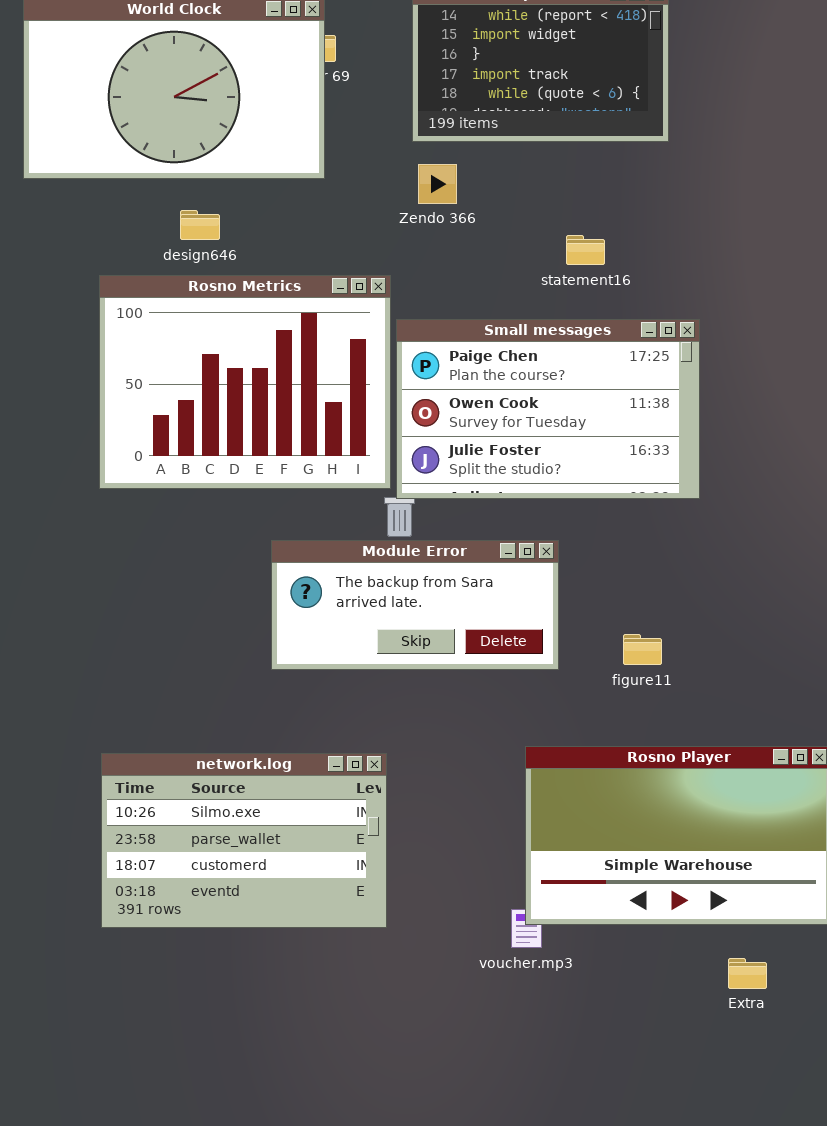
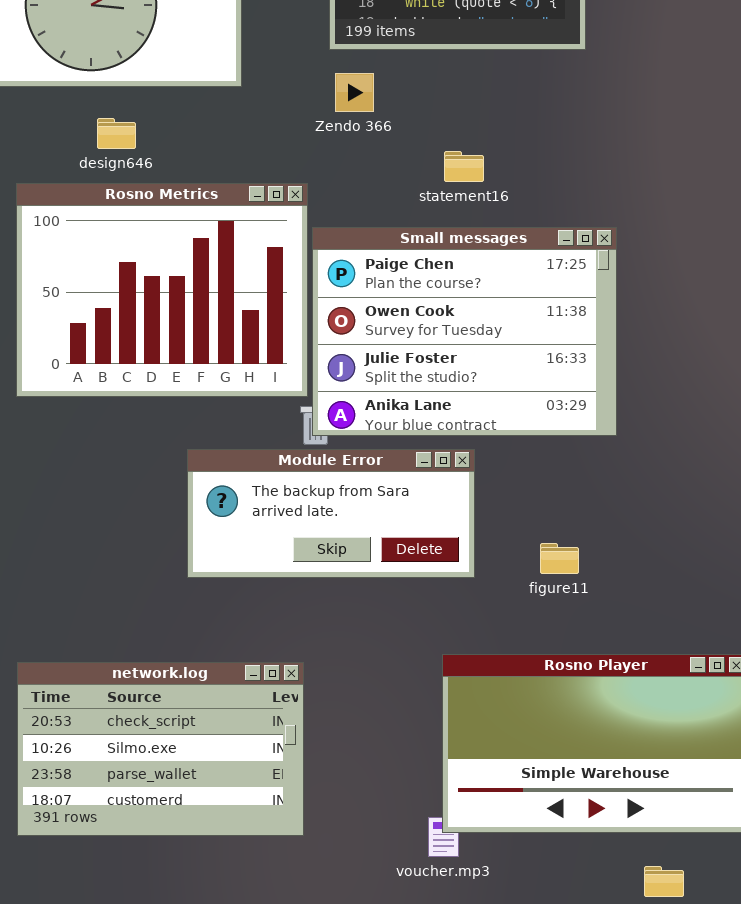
statement16: [566,235,605,265] -> [444,151,484,182], moved
Small messages: [396,319,700,499] -> [312,227,617,436], resized
network.log: [101,753,387,928] -> [17,662,304,836], scrolled up 1 row

